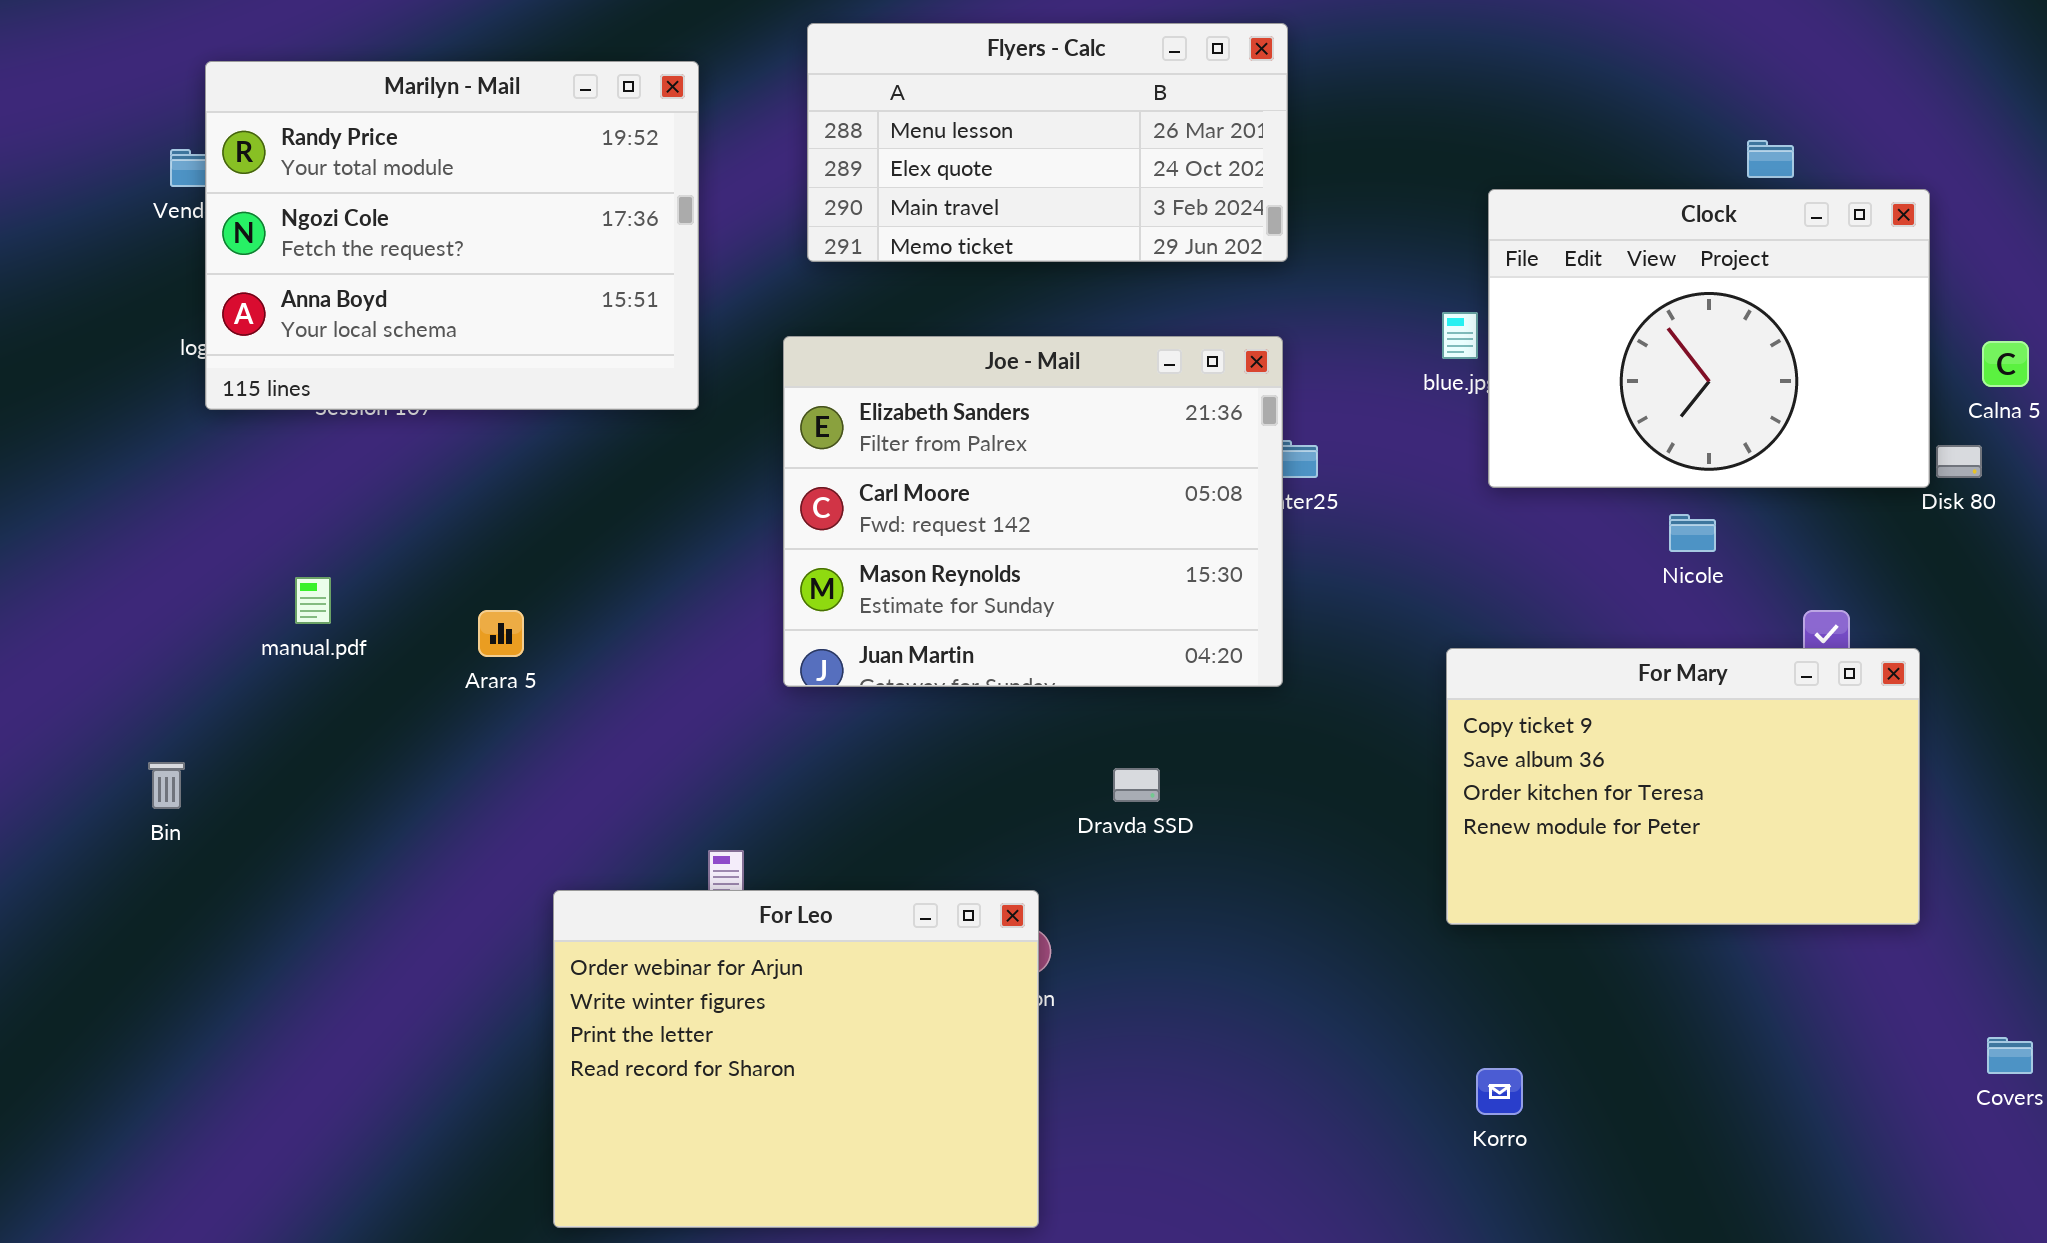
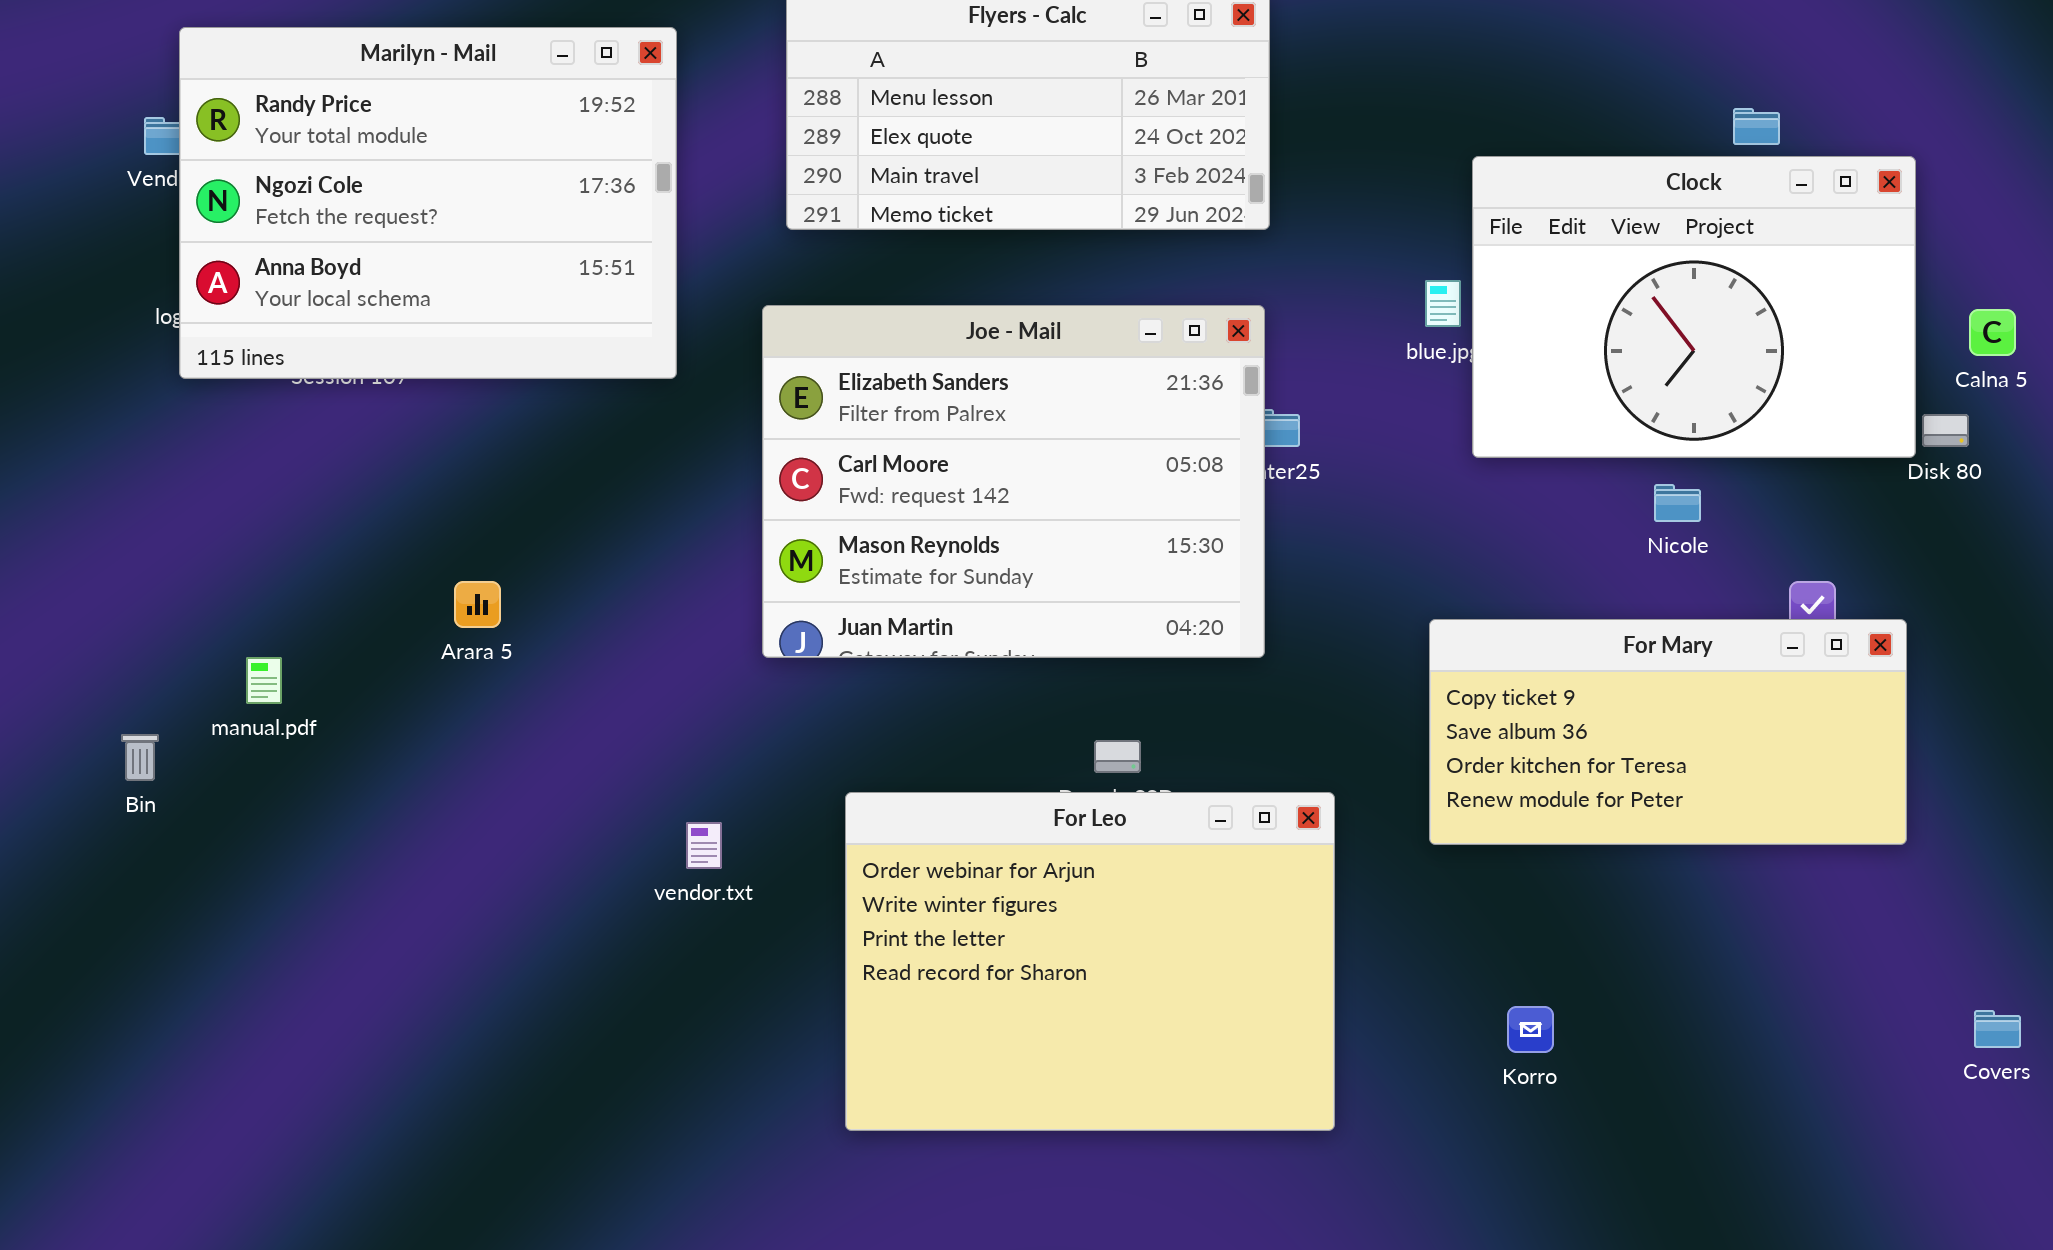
manual.pdf: [295,577,331,624] -> [246,657,282,704], moved
For Mary: [1446,648,1920,925] -> [1429,619,1907,845], resized
For Leo: [553,890,1039,1228] -> [845,792,1335,1131], moved
Korro: [1476,1068,1523,1115] -> [1507,1006,1554,1053], moved

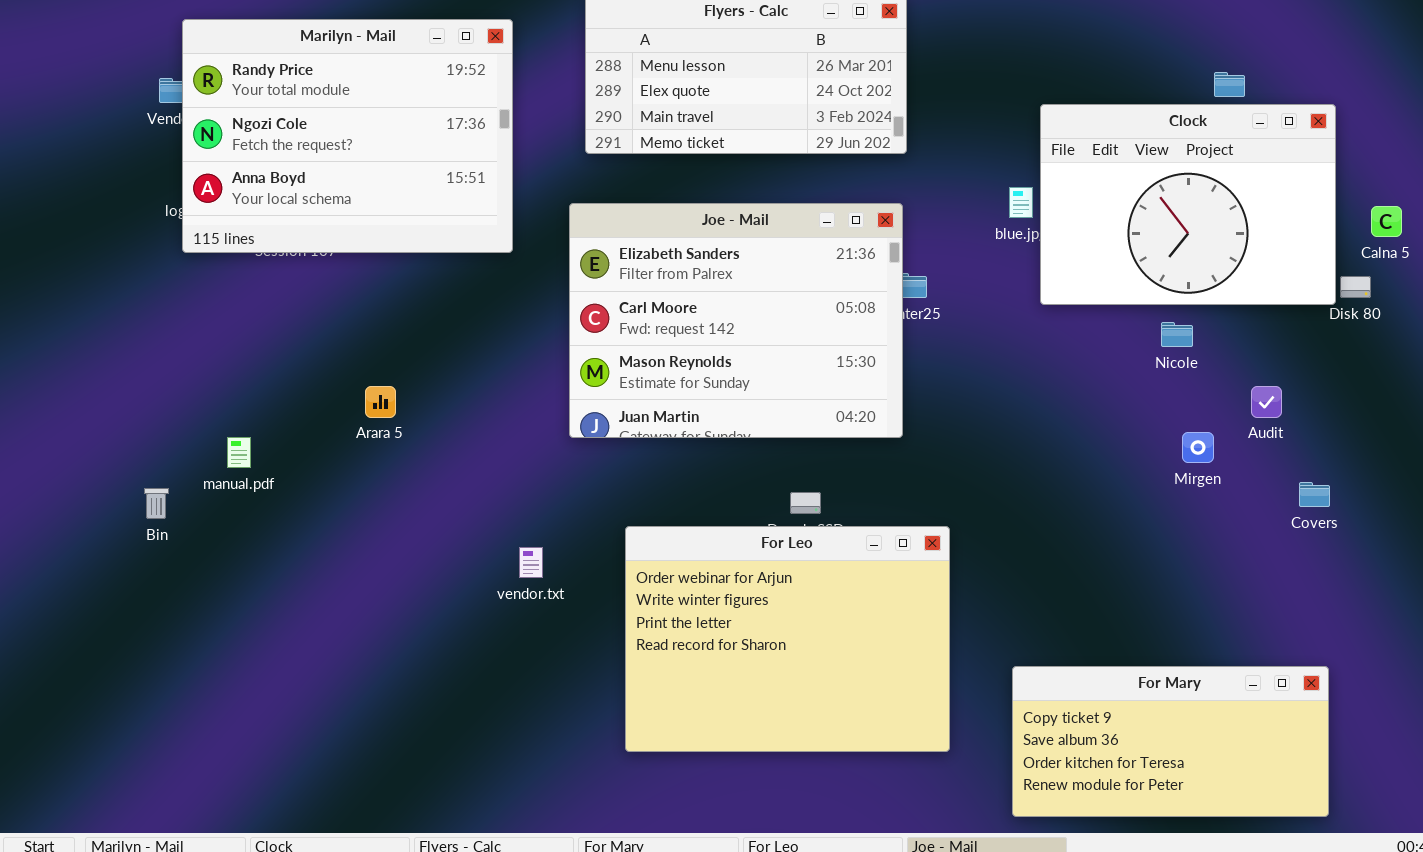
For Mary: [1429,619,1907,845] -> [1012,666,1329,817], moved
Covers: [1974,1010,2021,1048] -> [1299,482,1330,507], moved

